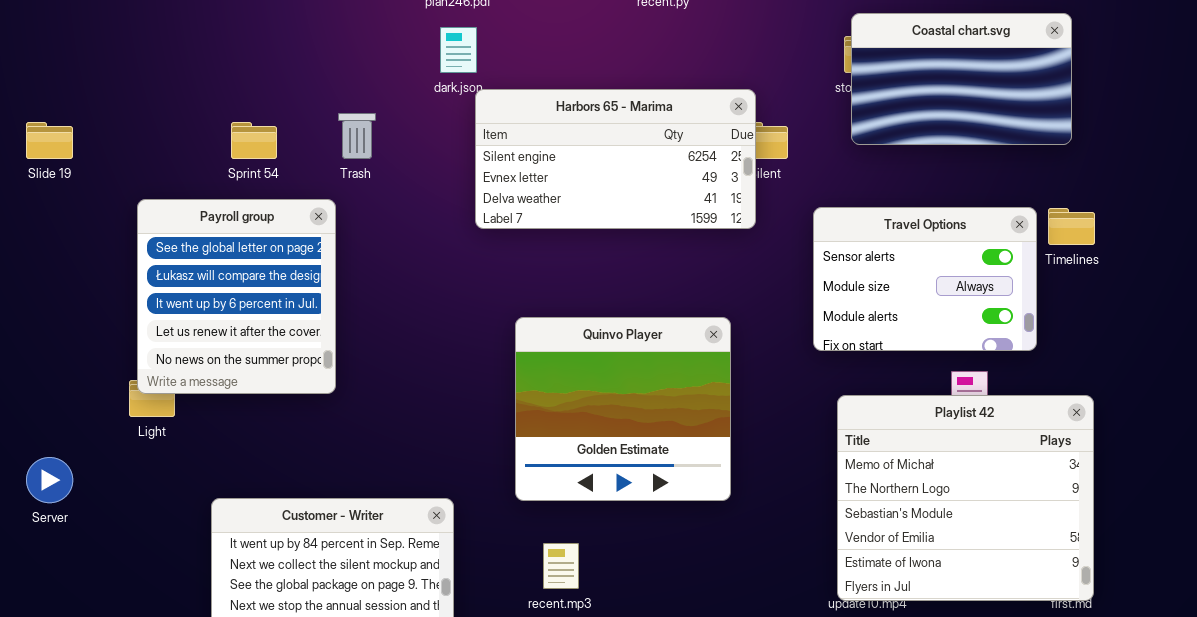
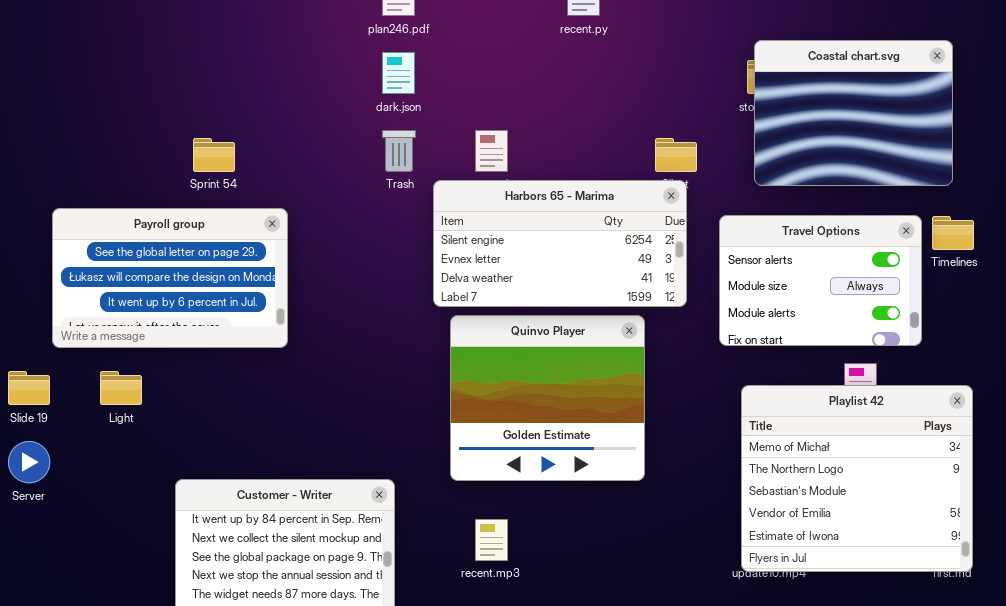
Coastal chart.svg: [851,13,1072,145] -> [754,40,953,186], resized
Harbors 65 - Marima: [475,89,756,229] -> [433,180,687,307], moved
Trash: [338,113,376,159] -> [382,130,416,172], moved
Slide 19: [26,122,73,159] -> [8,371,50,405], moved
Payroll group: [137,199,336,394] -> [52,208,288,348], resized

